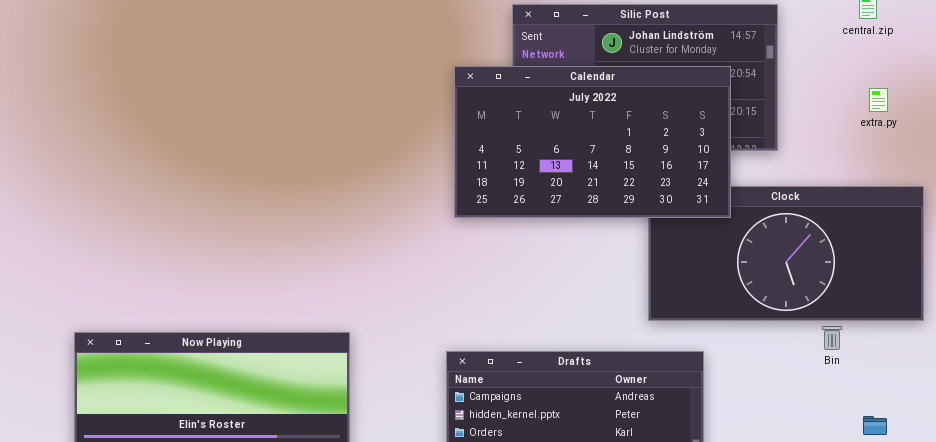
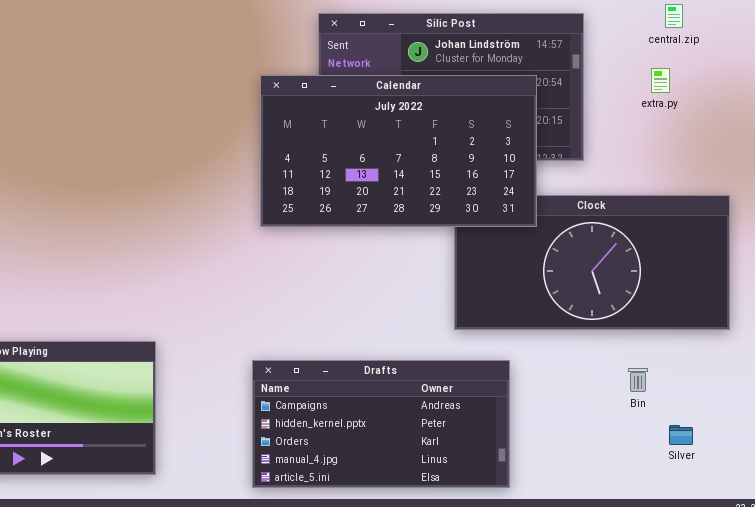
extra.py: [869,88,888,112] -> [651,68,670,93], moved
Bin: [822,326,842,350] -> [628,368,648,392], moved

